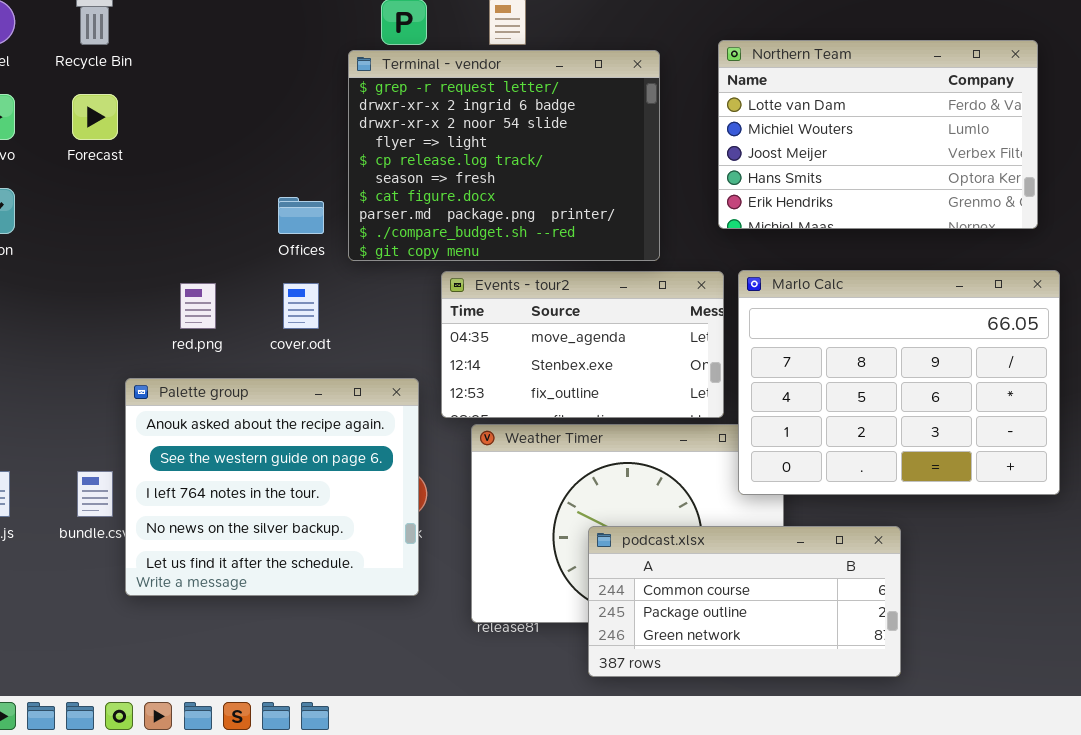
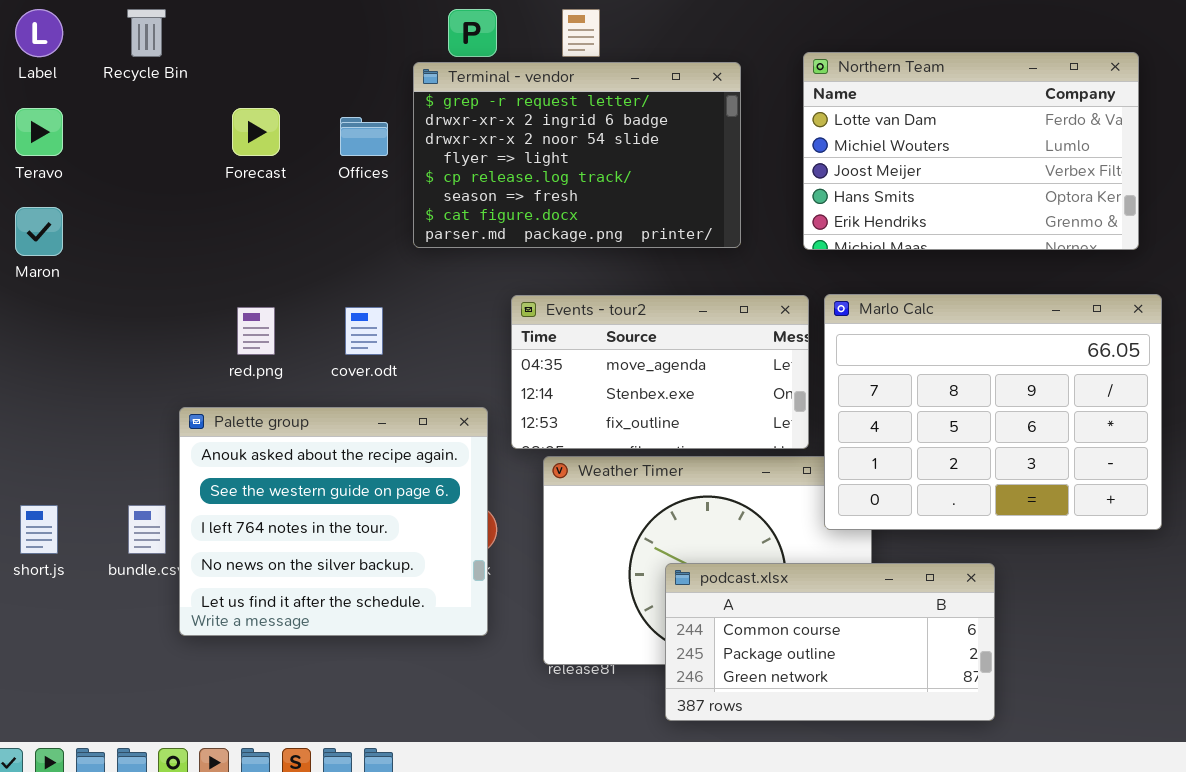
Terminal - vendor: [348,50,660,261] -> [413,62,741,248], resized
Forecast: [72,94,118,140] -> [232,108,280,156], moved
Offices: [278,197,324,234] -> [340,117,388,156], moved

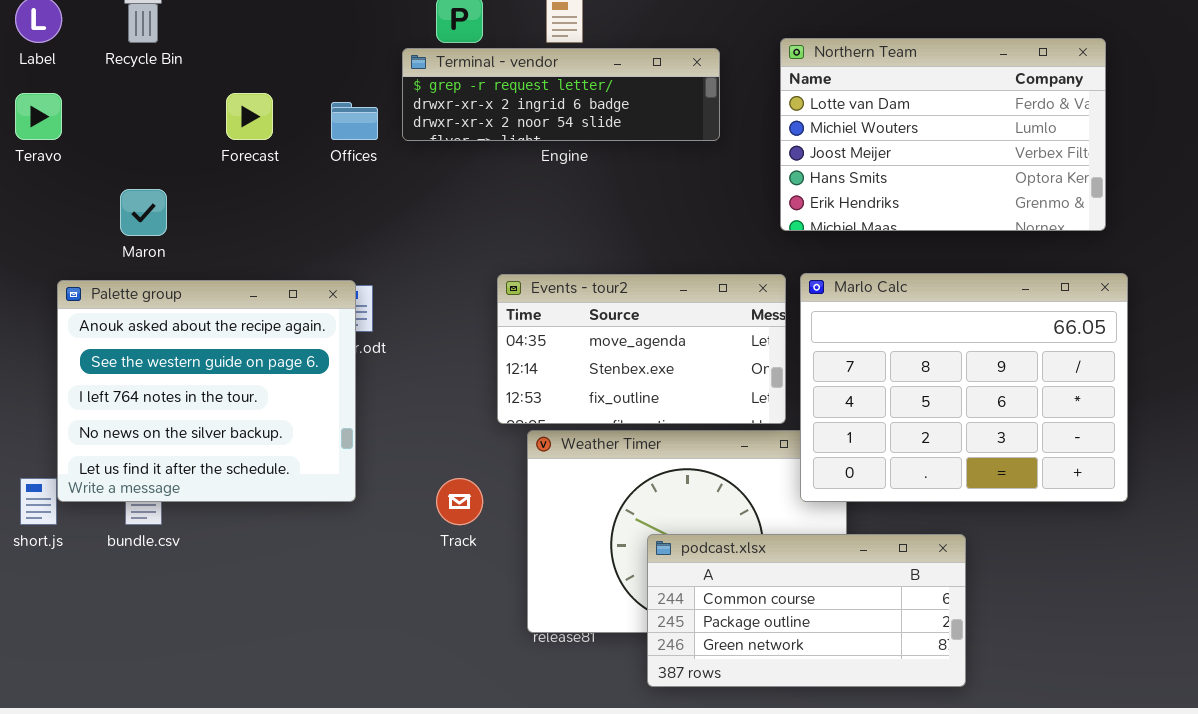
Terminal - vendor: [413,62,741,248] -> [402,48,720,141], resized
Maron: [15,207,63,256] -> [120,189,167,236], moved
Palette group: [179,407,488,636] -> [57,280,356,502], moved

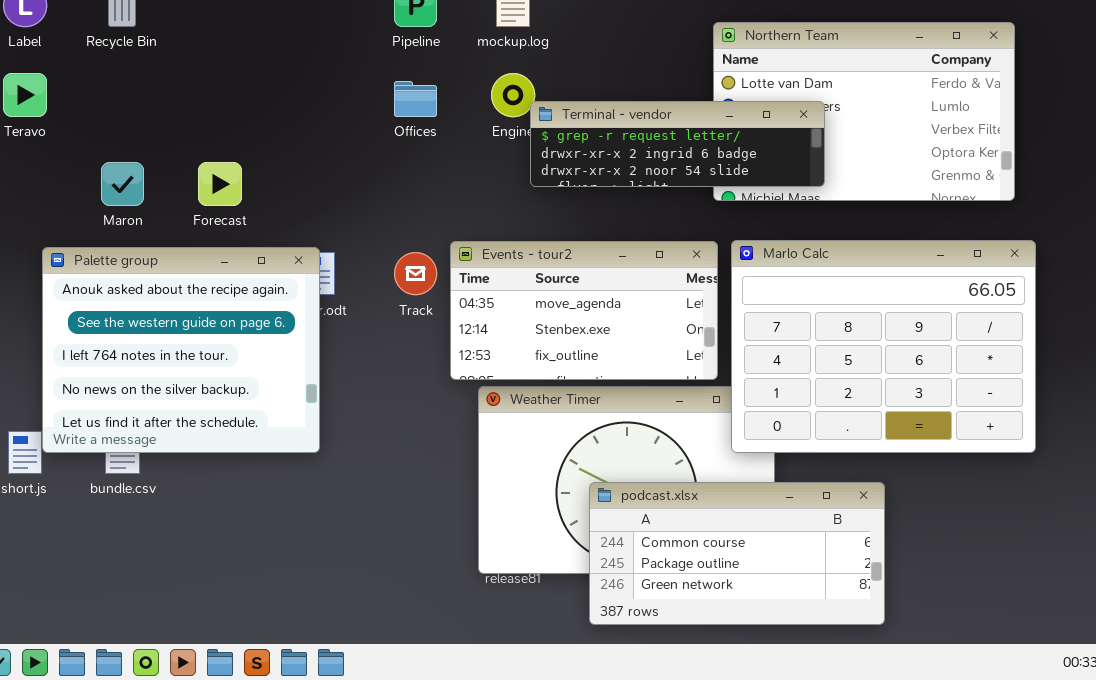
Terminal - vendor: [402,48,720,141] -> [530,101,825,187], moved
Forecast: [226,93,273,140] -> [198,162,242,206], moved
Offices: [331,102,378,140] -> [394,81,437,117], moved
Track: [436,478,483,525] -> [394,252,437,295], moved

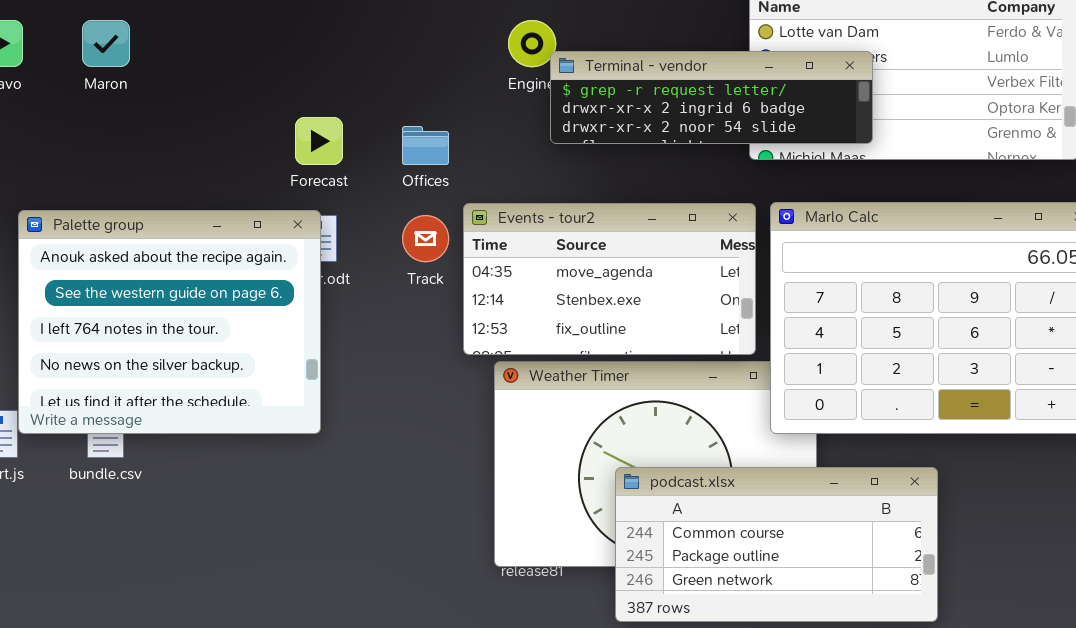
Offices: [394,81,437,117] -> [402,126,449,165], moved
Maron: [101,162,144,206] -> [82,20,130,67], moved
Forecast: [198,162,242,206] -> [295,117,343,165], moved

